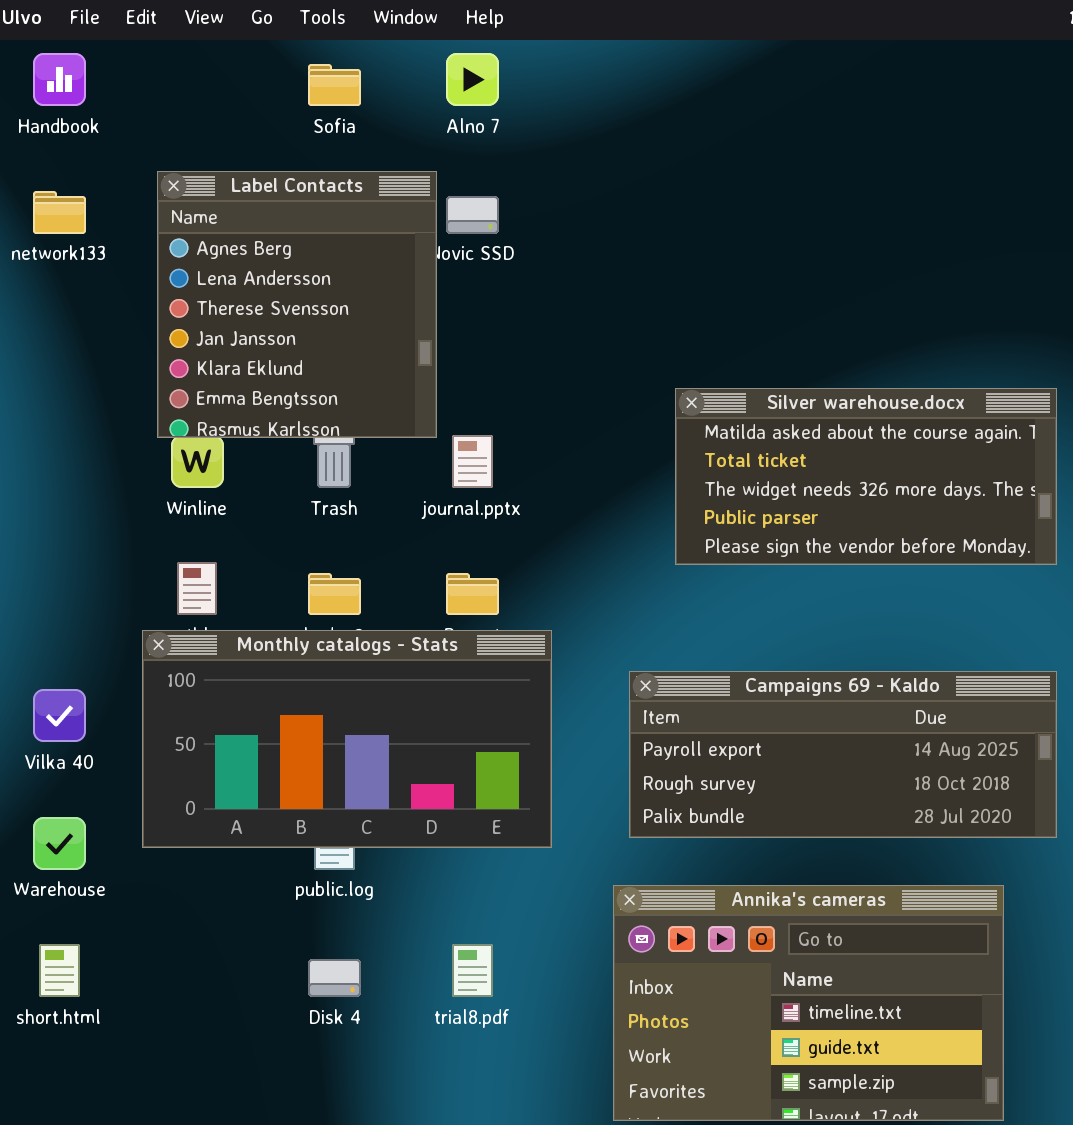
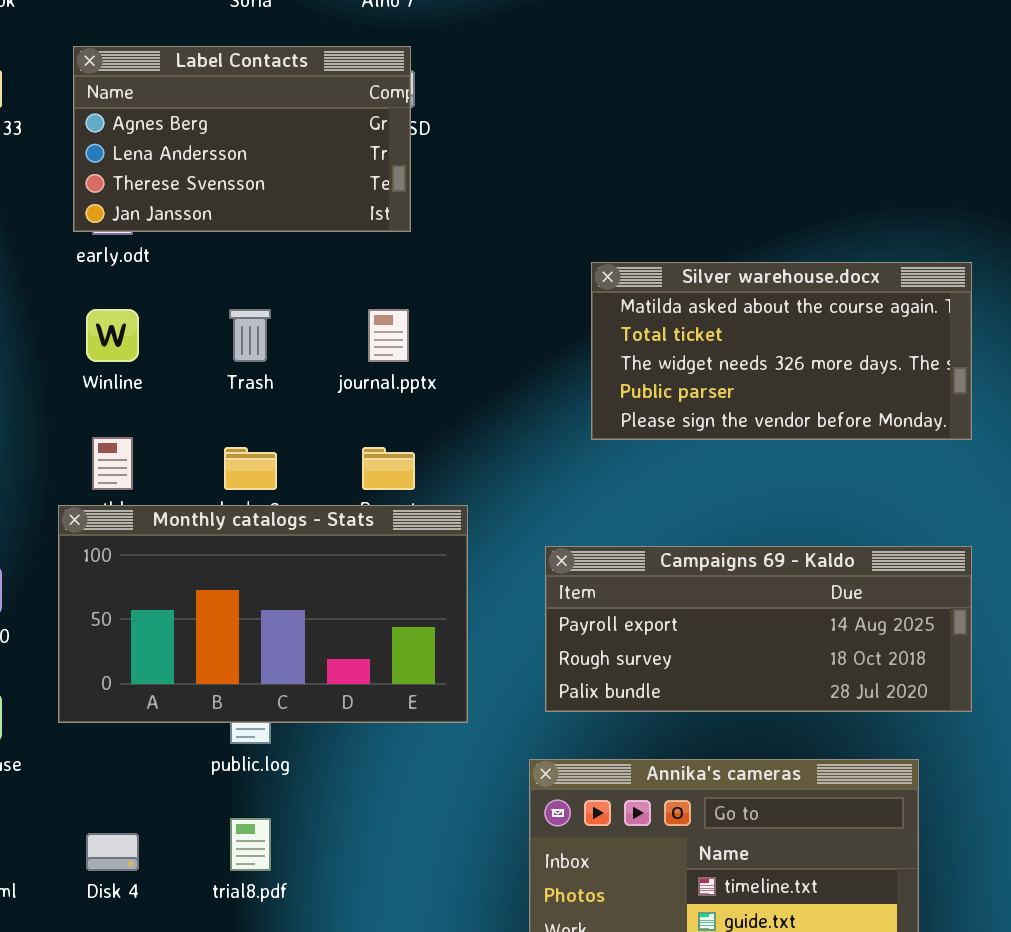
Label Contacts: [157,171,437,438] -> [73,46,411,232], resized
trial8.pdf: [452,944,493,997] -> [230,818,271,871], moved
Disk 4: [308,959,361,997] -> [86,833,139,871], moved

